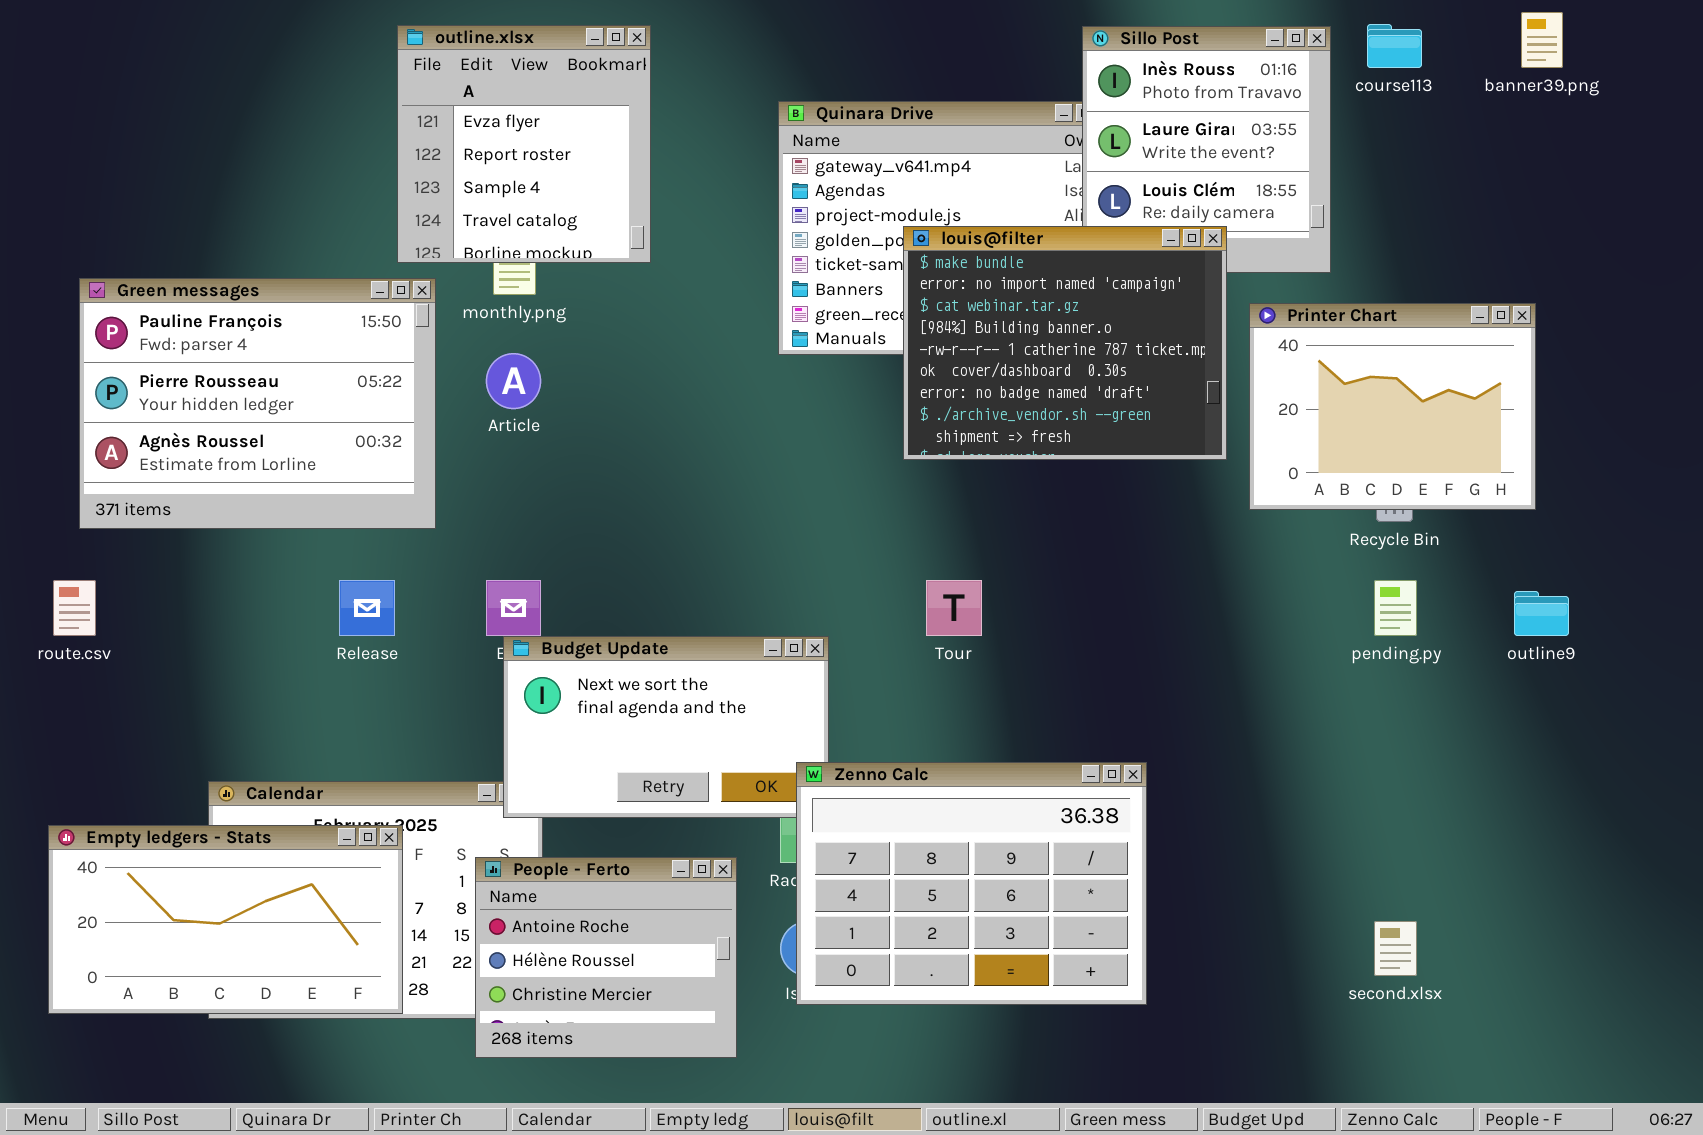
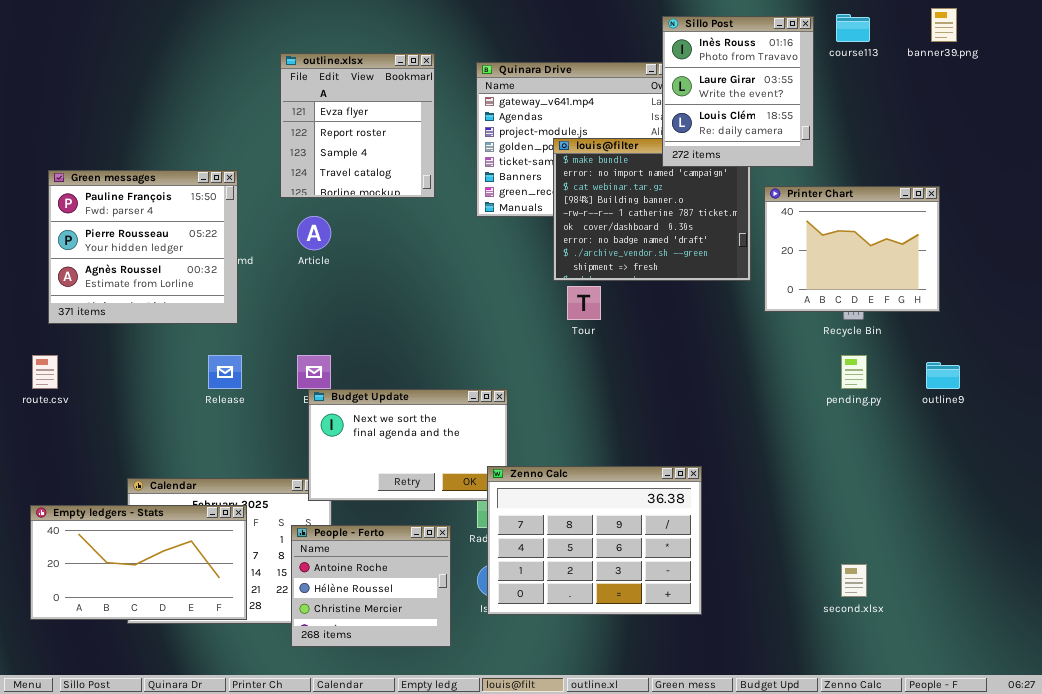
outline.xlsx: [397,25,651,263] -> [280,53,435,198], moved
Sillo Post: [1082,26,1331,273] -> [662,16,814,167], raised
Green messages: [79,278,436,529] -> [48,170,238,324], resized
Tour: [926,580,982,636] -> [567,286,601,320], moved

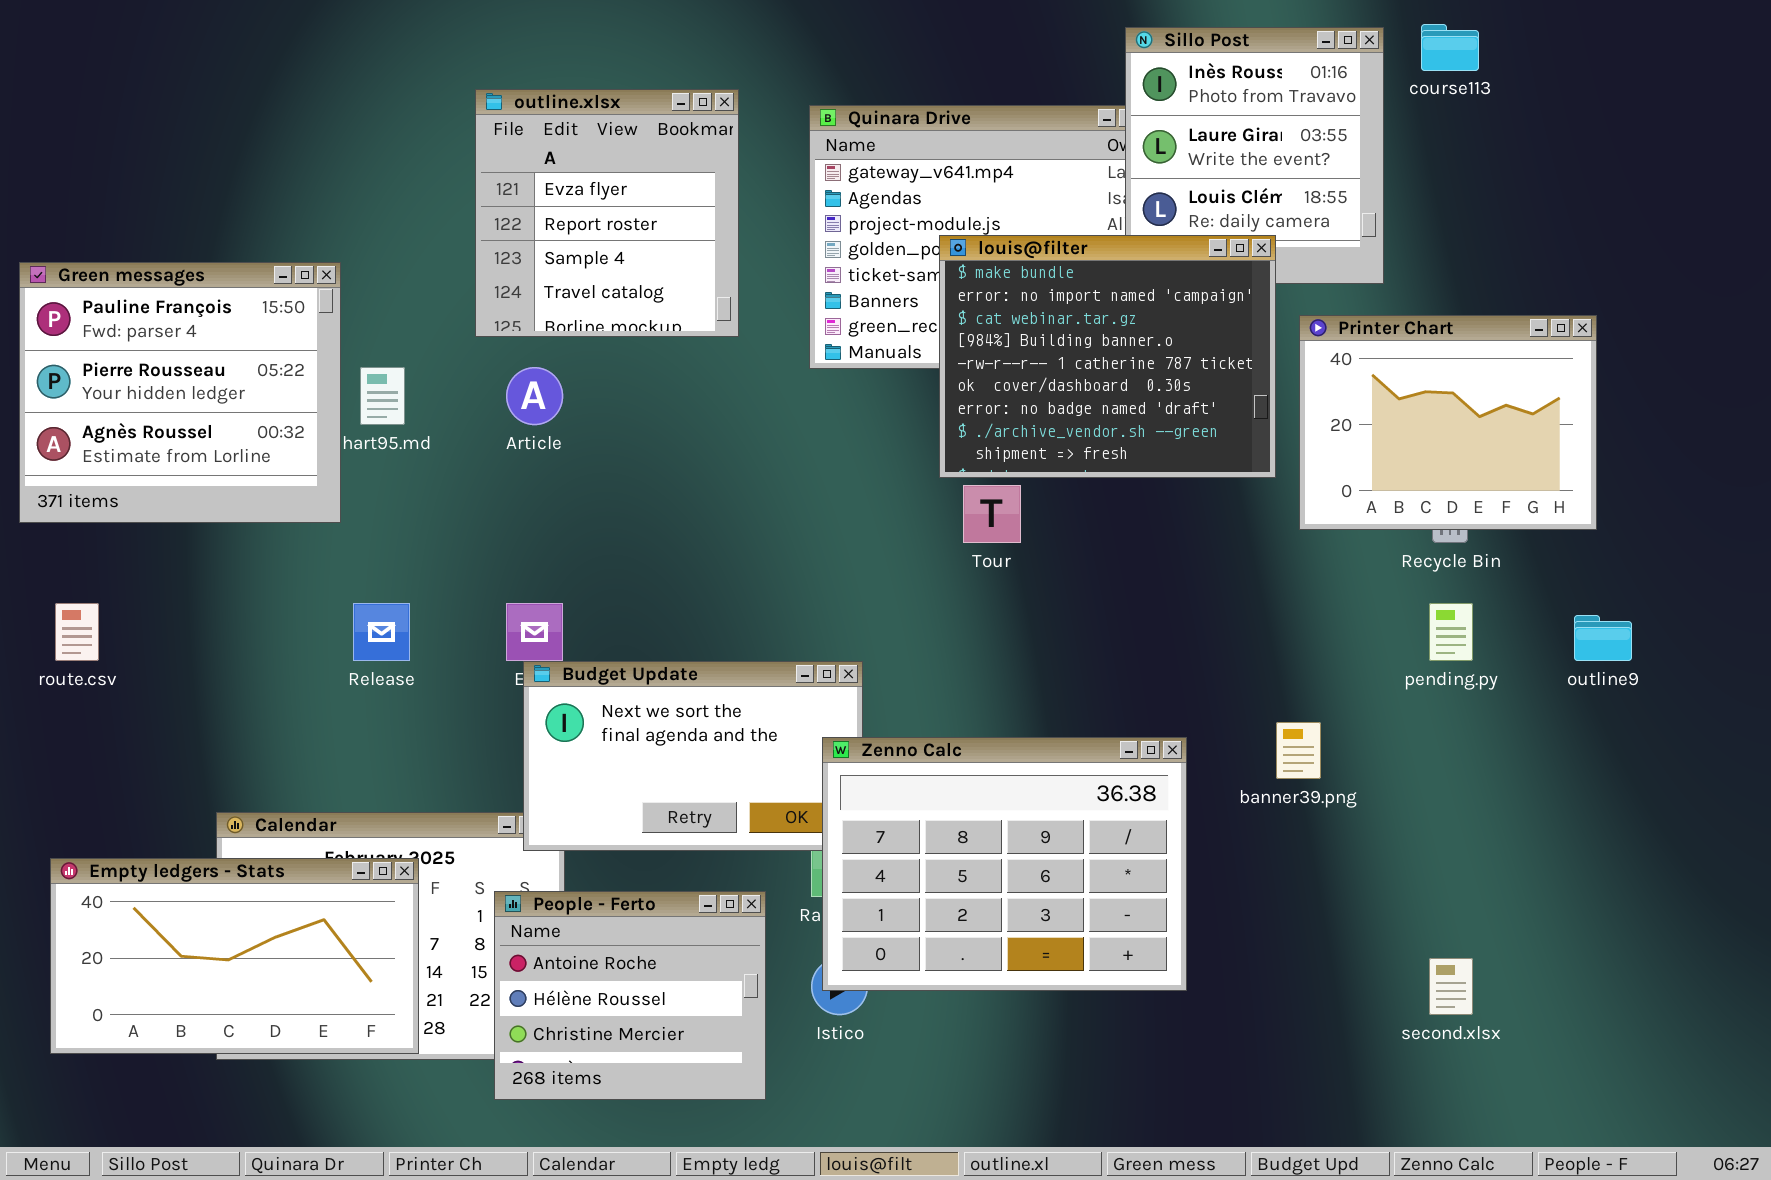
banner39.png: [931,8,957,42] -> [1276,722,1321,779], moved
louis@filter: [553,138,751,281] -> [939,235,1276,478], raised
Green messages: [48,170,238,324] -> [19,262,341,523], moved
Zenno Calc: [487,466,702,615] -> [822,737,1187,991], moved

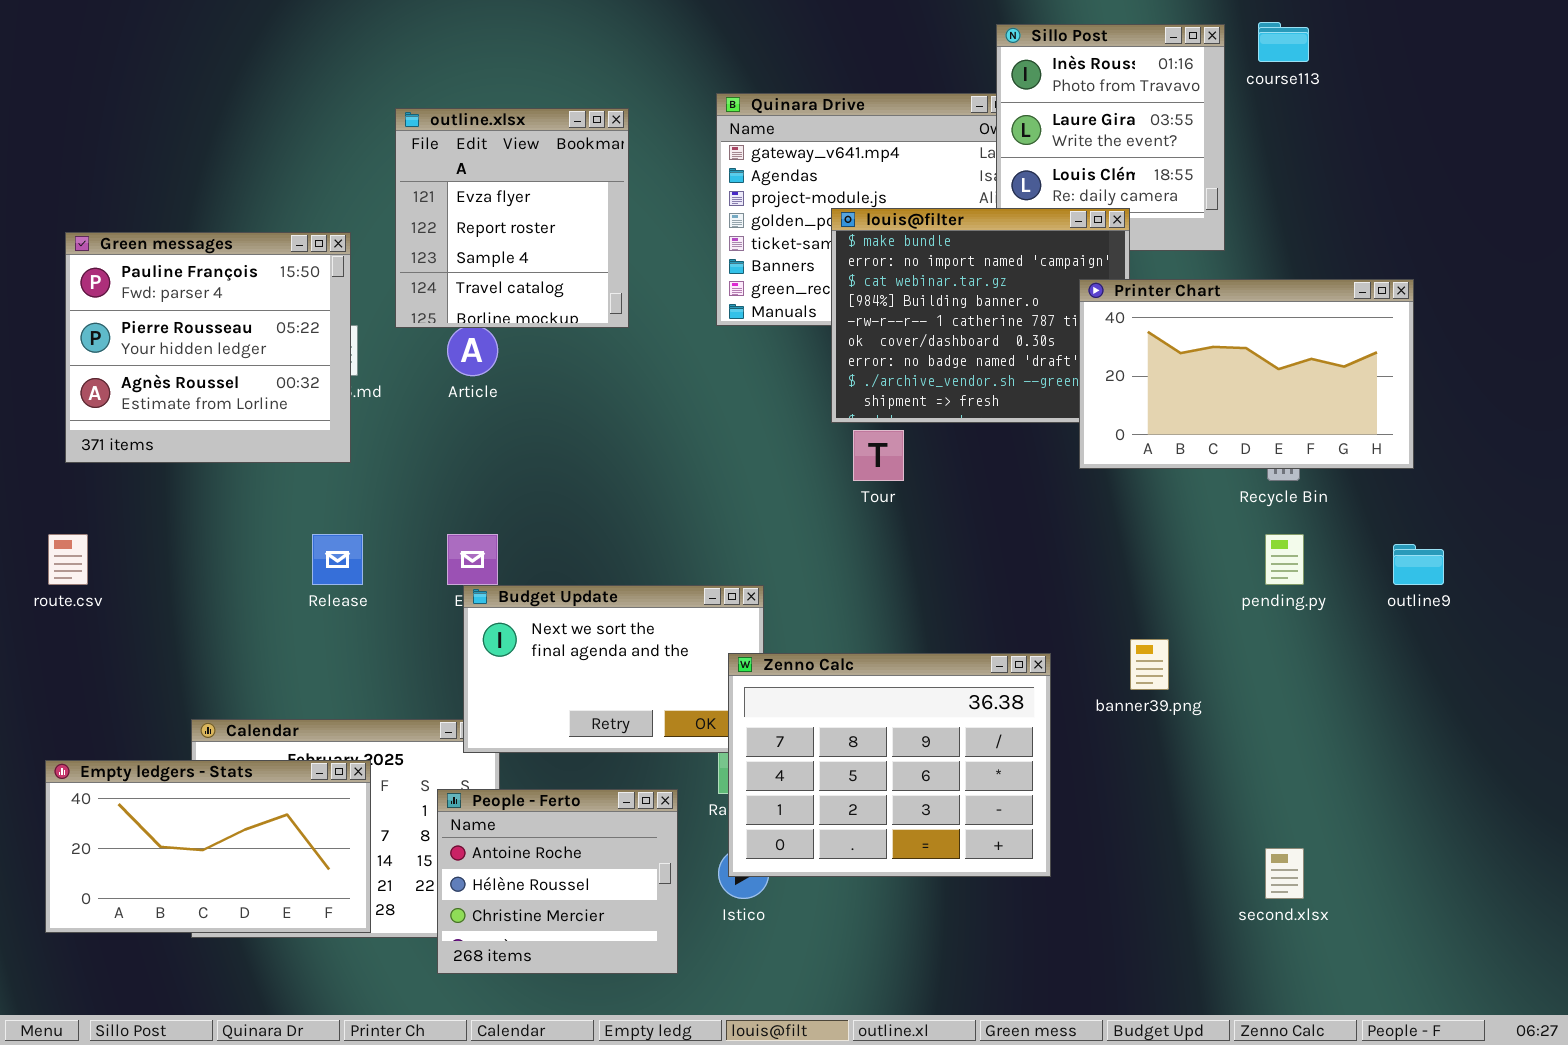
outline.xlsx: [475,89,739,337] -> [395,108,629,328], moved
Green messages: [19,262,341,523] -> [65,232,351,463], moved
Printer Chart: [1299,315,1597,530] -> [1079,279,1414,469], resized

